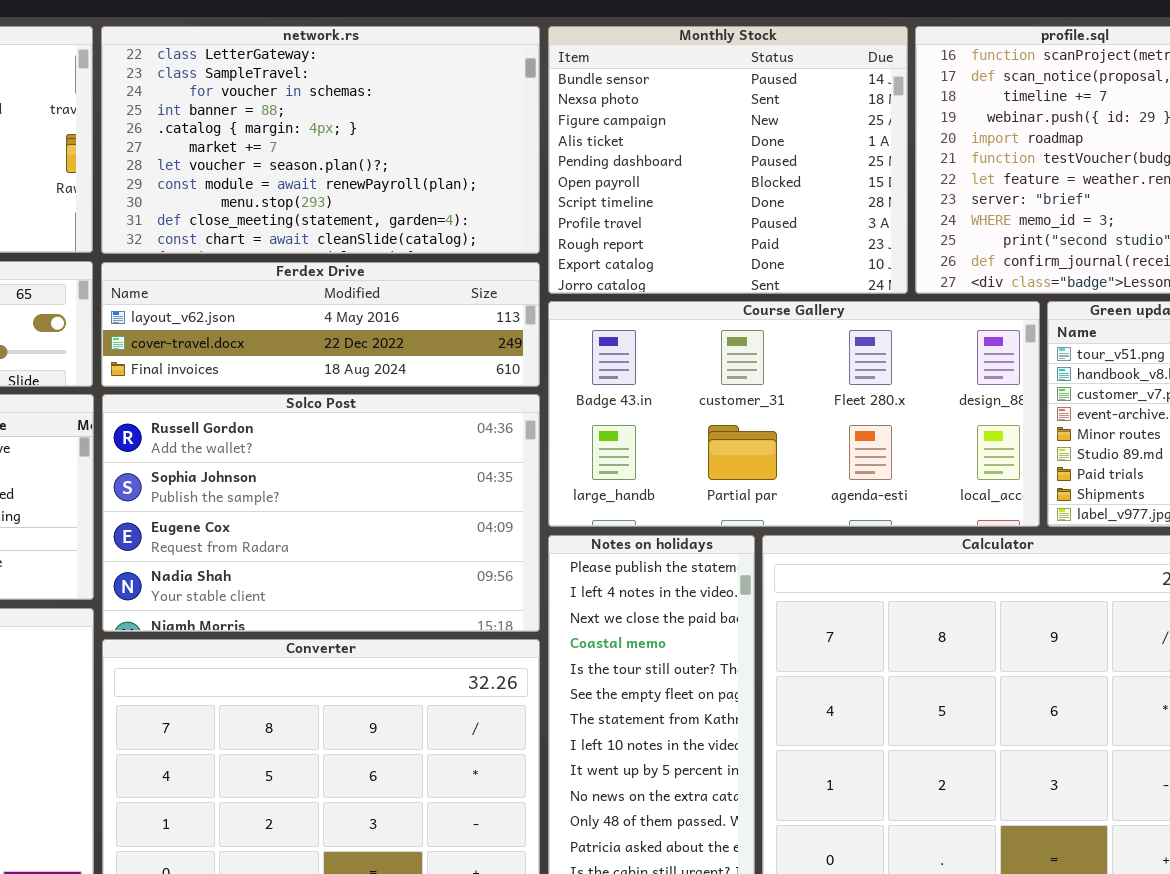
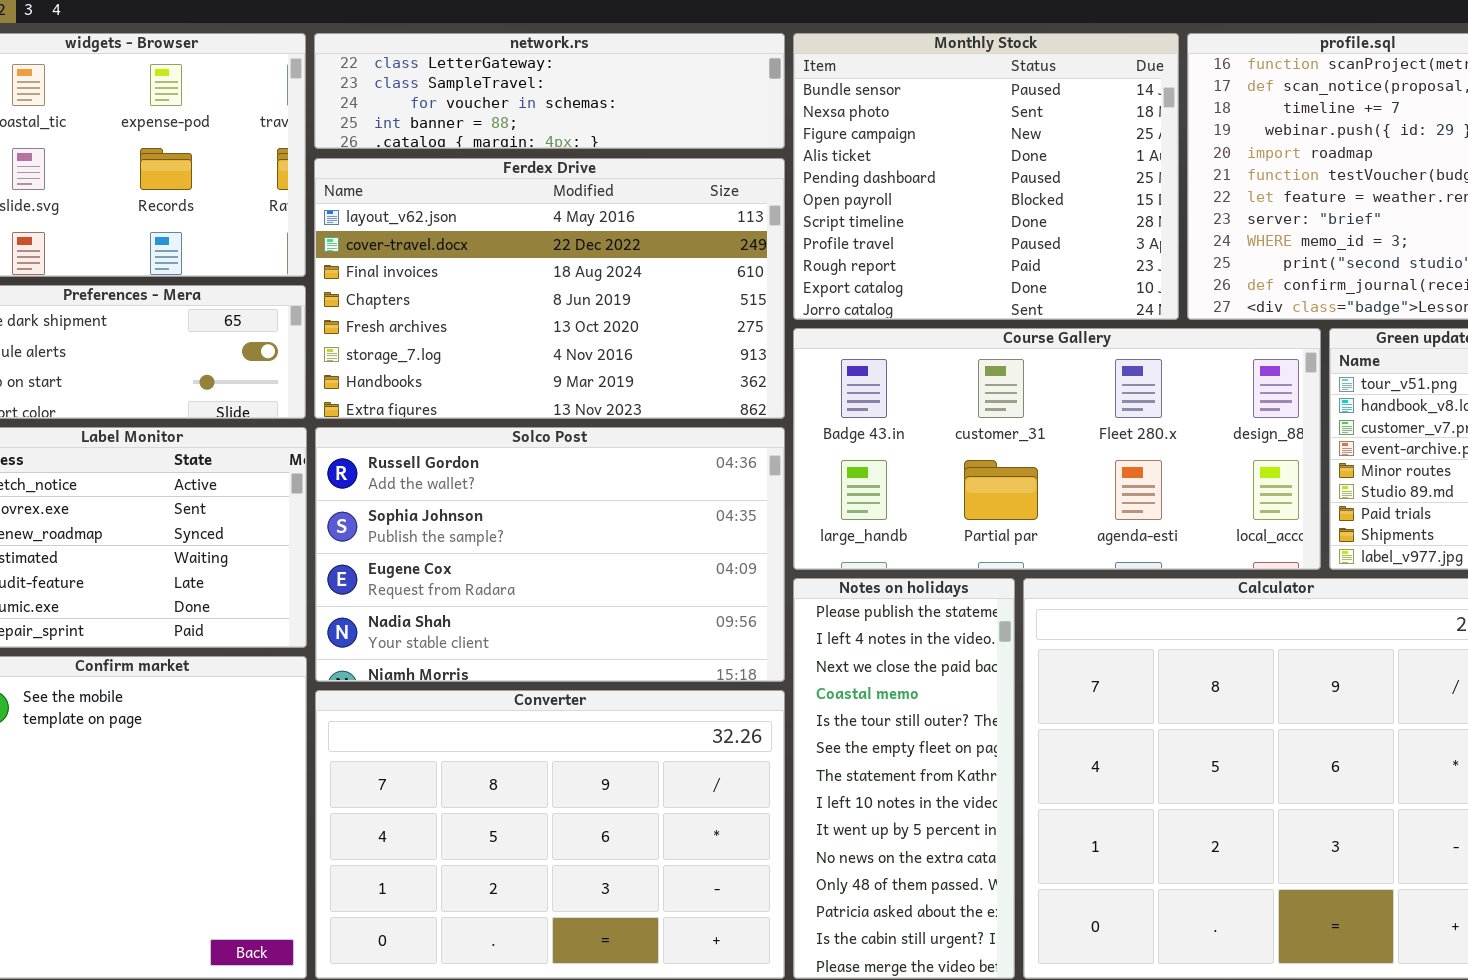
network.rs: [101,26,540,254] -> [314,33,785,149], resized
Ferdex Drive: [101,262,540,387] -> [314,158,785,419], resized

